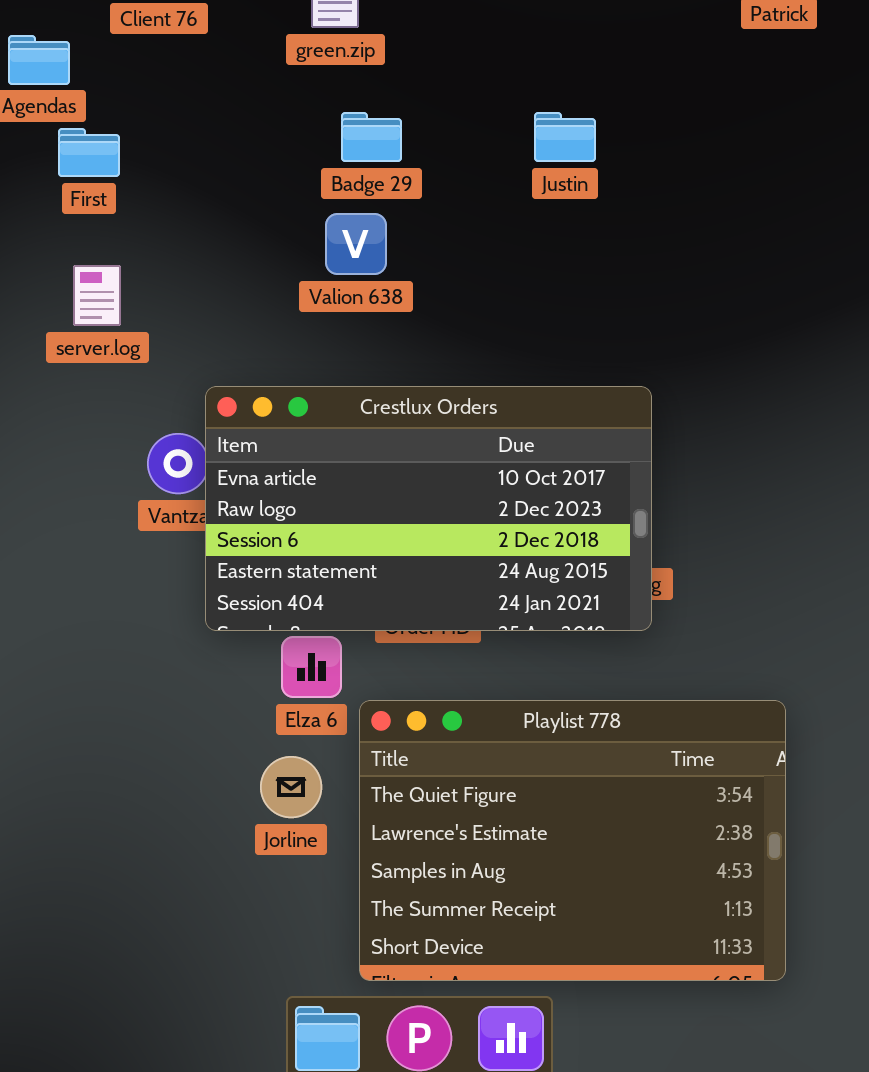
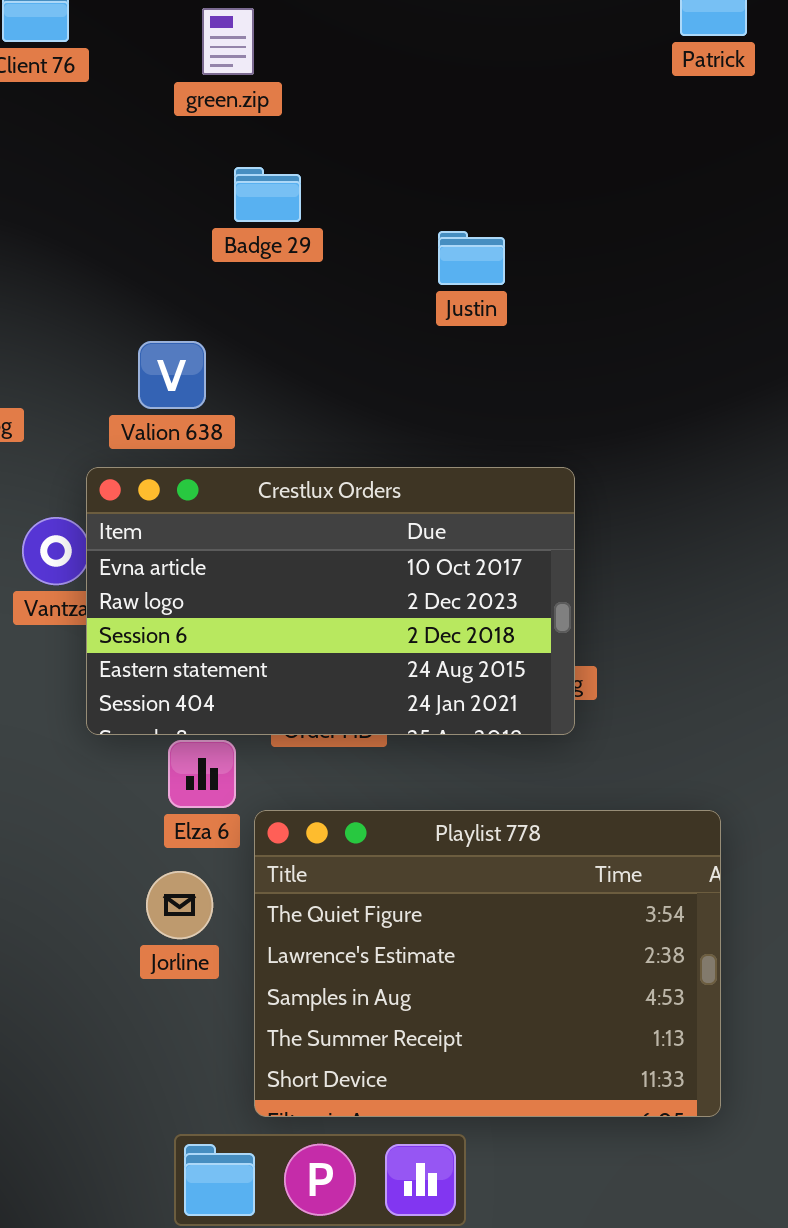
Justin: [534,112,596,162] -> [438,231,505,285], moved
Valion 638: [325,213,387,275] -> [138,341,206,409], moved

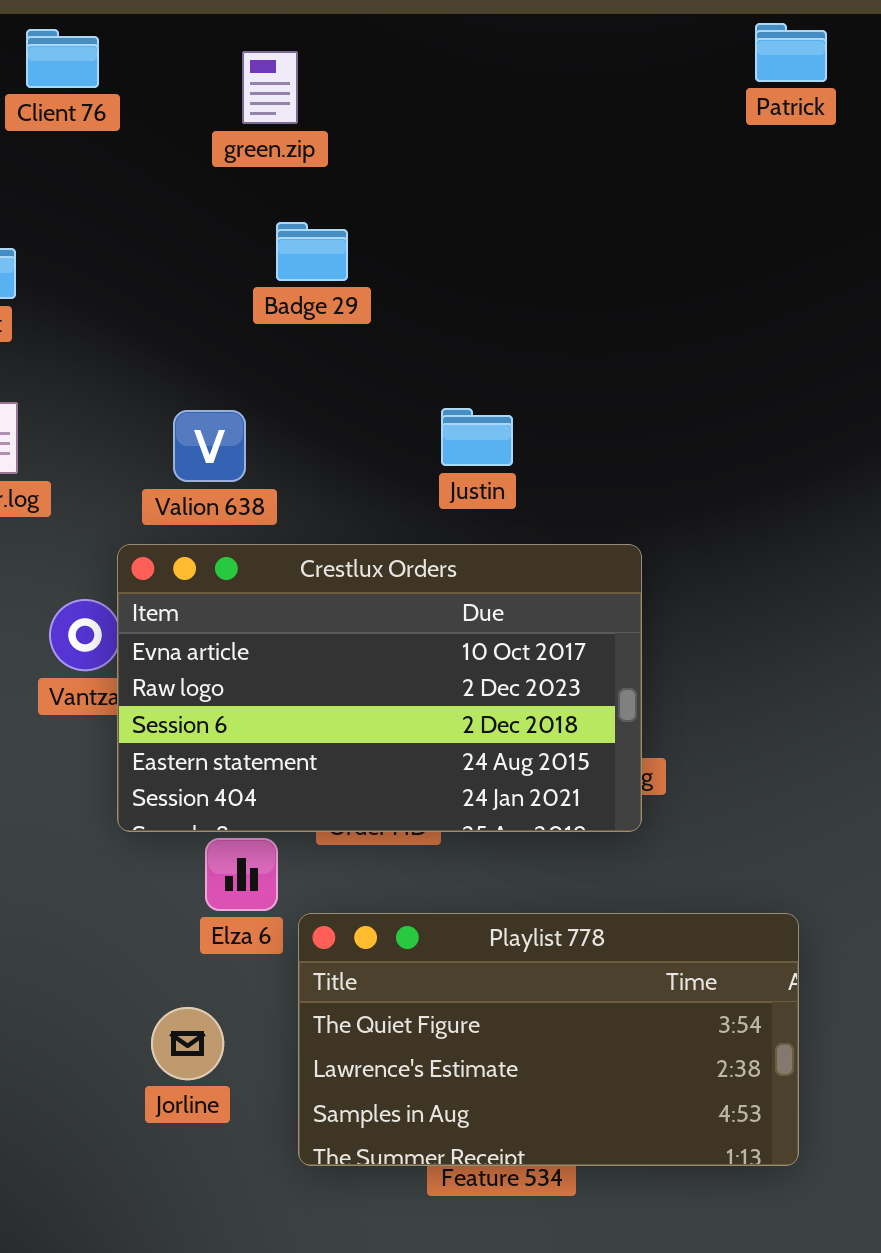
Justin: [438,231,505,285] -> [441,408,513,466], moved
Playlist 778: [254,810,721,1117] -> [298,913,799,1166], resized
Jorline: [146,871,213,939] -> [151,1007,224,1080], moved

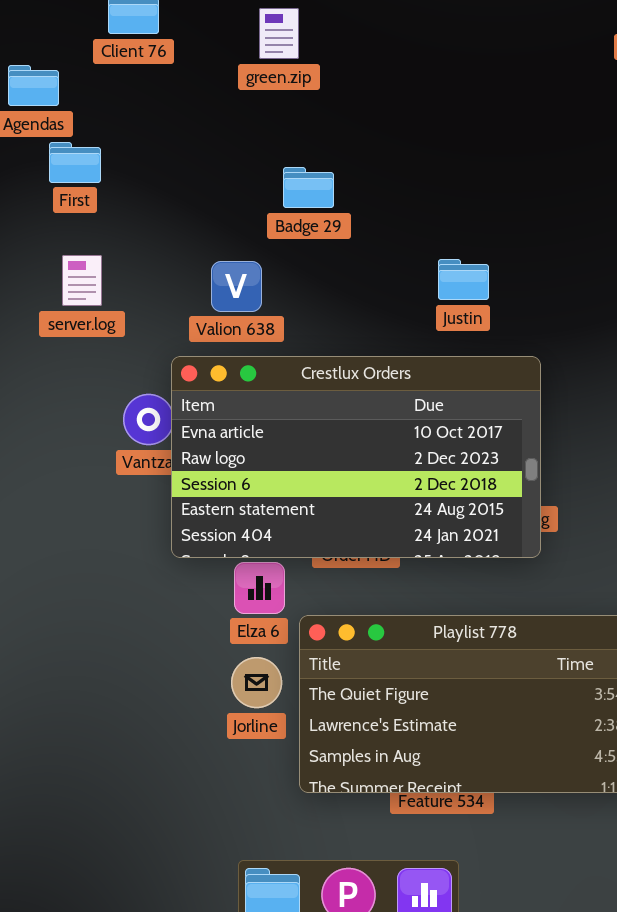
Badge 29: [276,222,348,281] -> [283,167,334,208], moved
Justin: [441,408,513,466] -> [438,259,489,300], moved
Jorline: [151,1007,224,1080] -> [231,657,282,708], moved

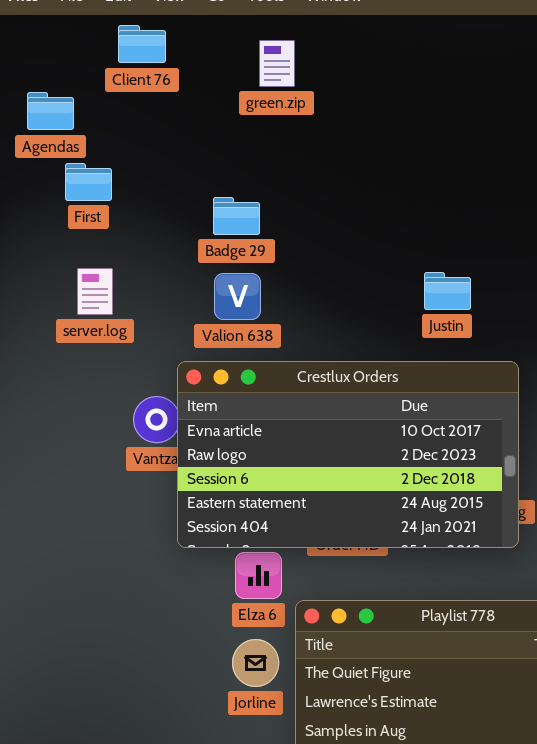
Badge 29: [283,167,334,208] -> [213,197,260,235], moved

